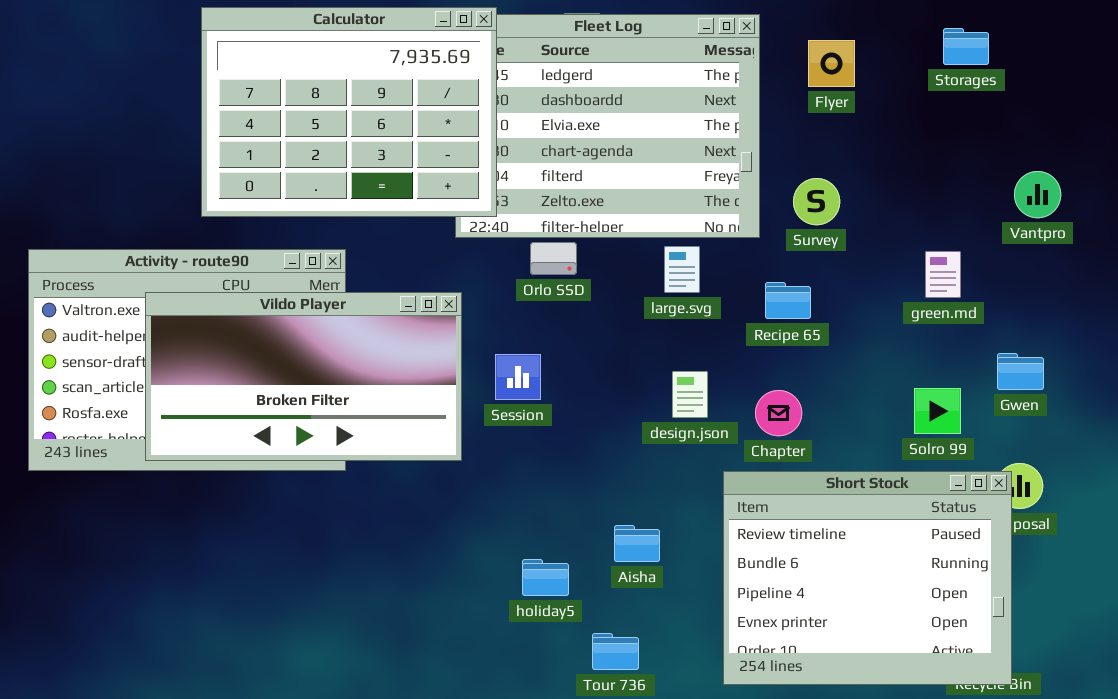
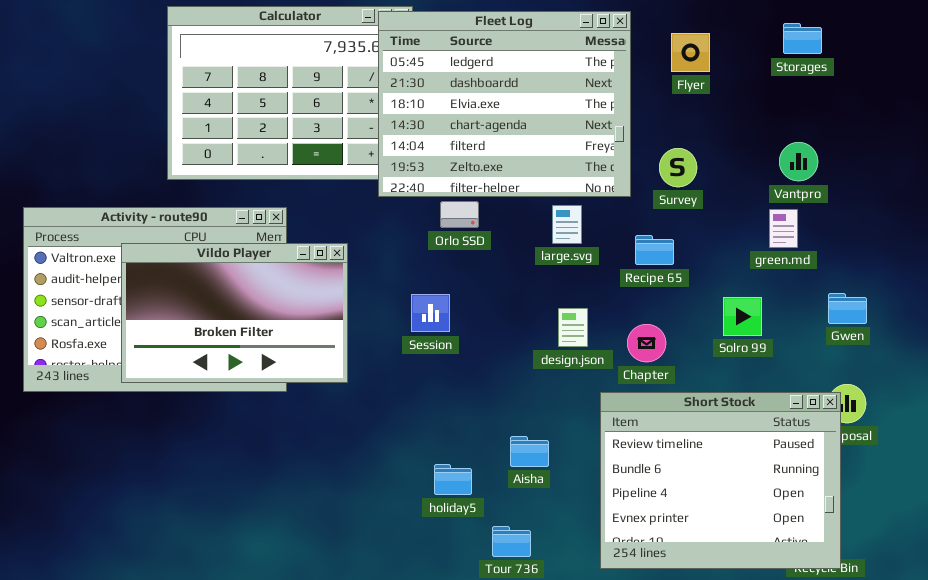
Fleet Log: [455,14,760,238] -> [378,11,631,197], raised
Vantpro: [1014,171,1061,218] -> [779,142,818,181], moved
Vildo Player: [145,292,462,461] -> [121,243,348,383], resized
Solro 99: [914,388,961,434] -> [723,297,762,336], moved

